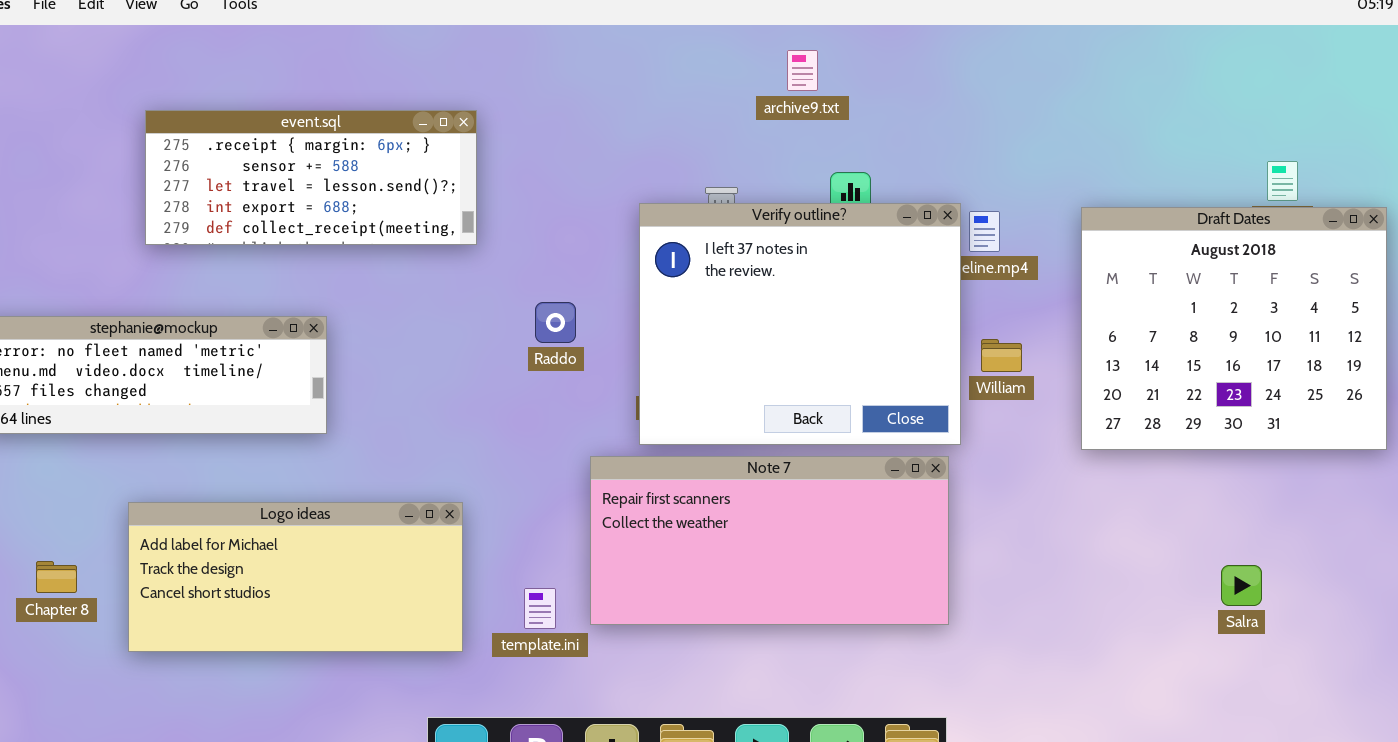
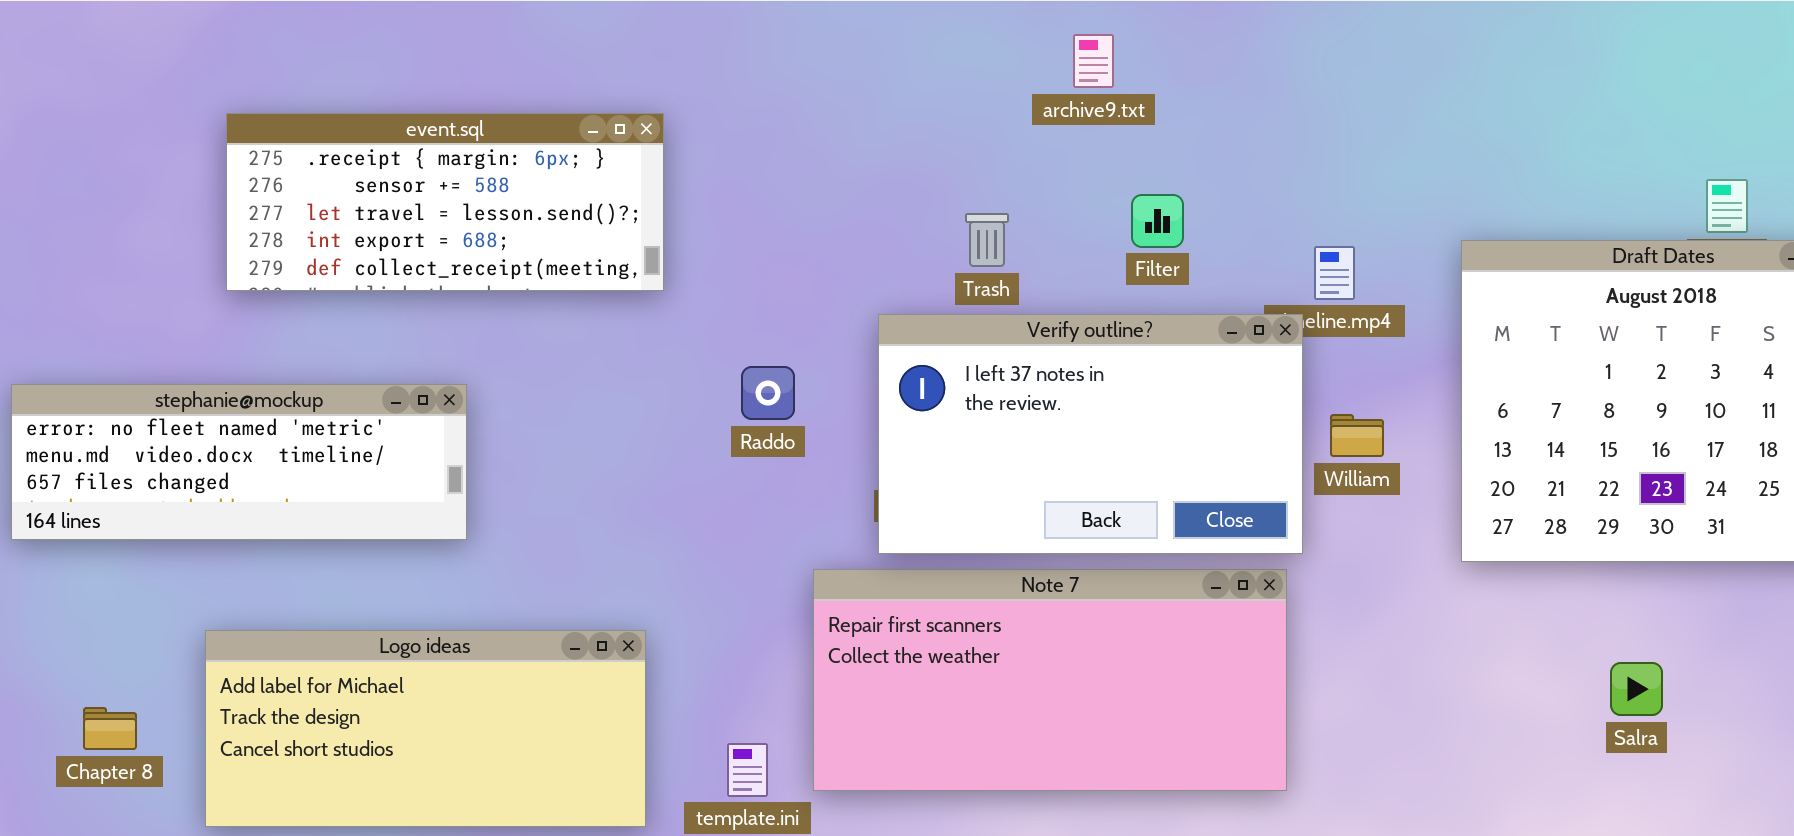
Verify outline?: [639,203,961,445] -> [878,314,1303,554], resized
Salra: [1221,565,1262,606] -> [1610,662,1663,716], moved

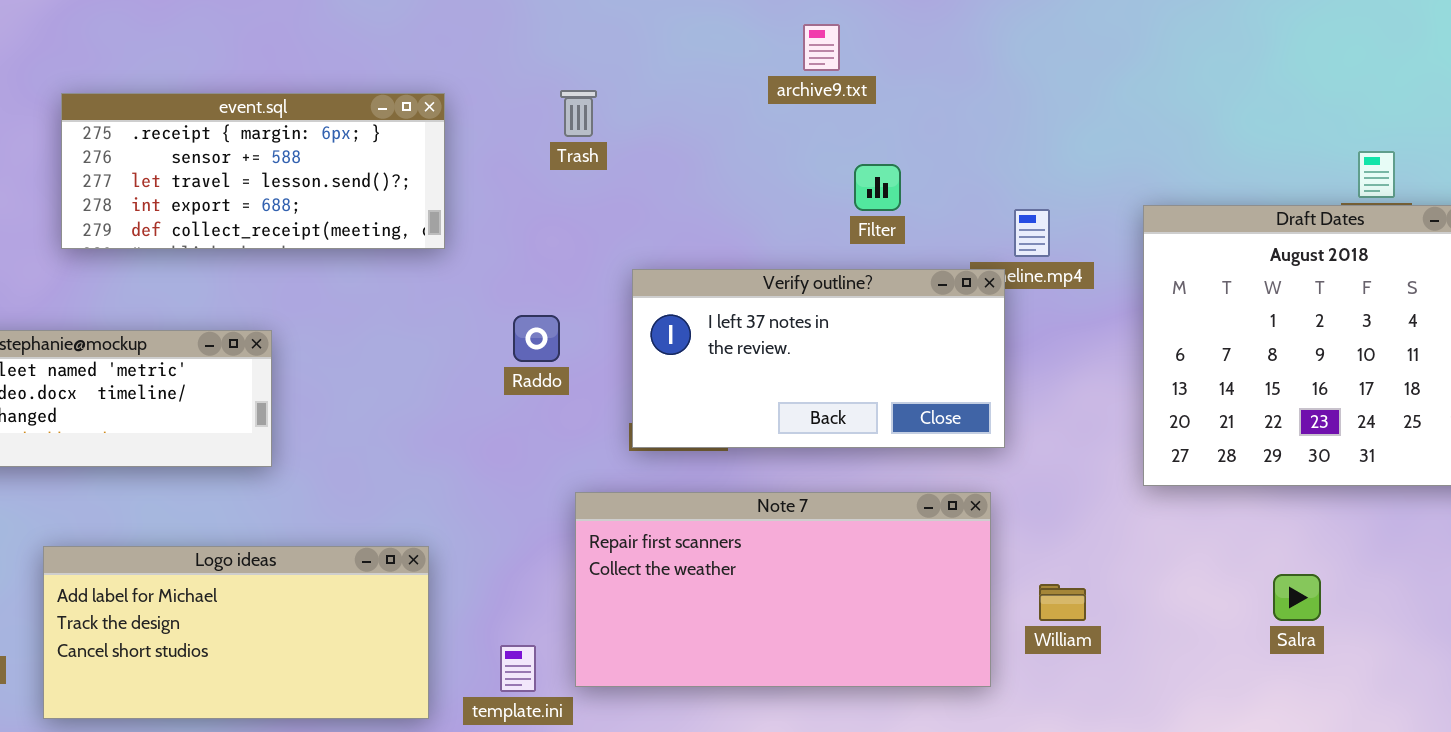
Trash: [965,213,1009,267] -> [560,90,597,137], moved
Verify outline?: [878,314,1303,554] -> [632,269,1005,448], resized
William: [1330,414,1384,457] -> [1039,584,1086,621], moved

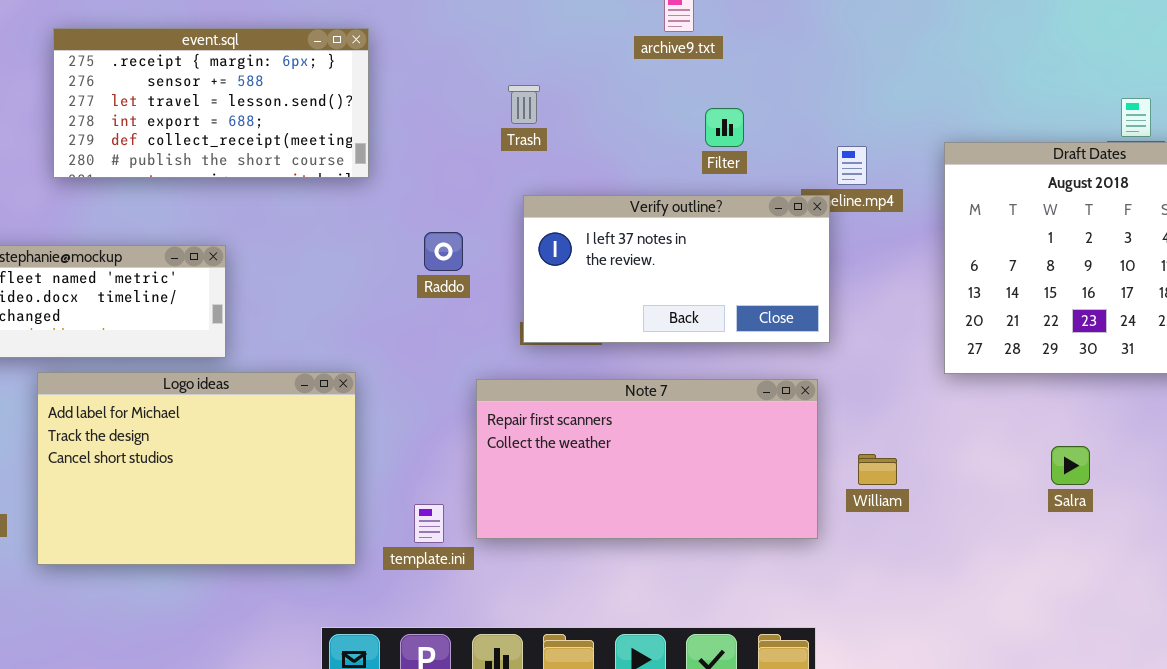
Trash: [560,90,597,137] -> [508,85,540,124], moved
event.sql: [61,93,445,249] -> [53,28,369,178], resized
Logo ideas: [43,546,429,719] -> [37,372,356,565], resized

